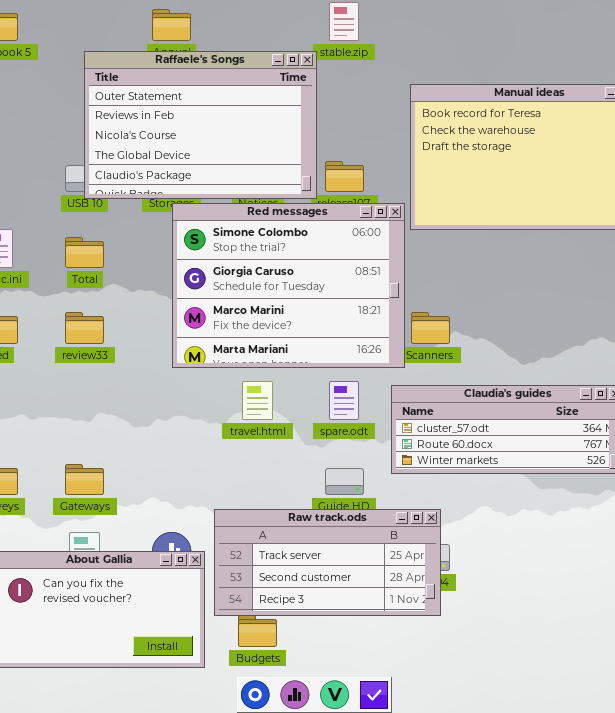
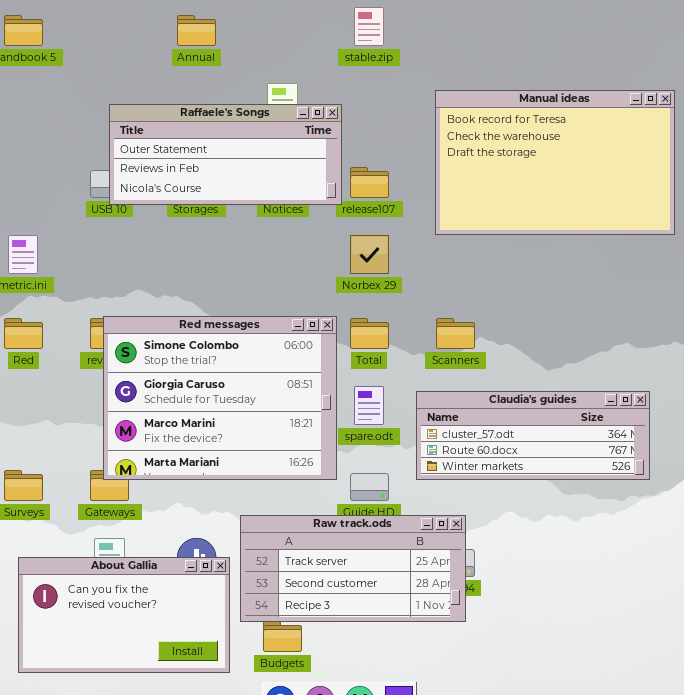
Raffaele's Songs: [84,51,317,199] -> [109,104,342,205], resized
Red messages: [172,203,405,368] -> [103,316,337,480], moved
Total: [65,237,104,268] -> [350,318,389,349], moved

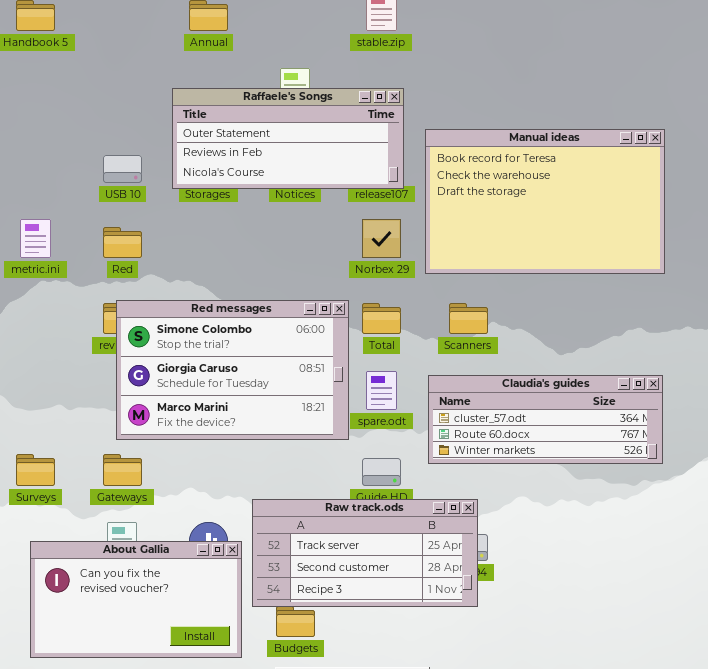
Manual ideas: [435,90,675,235] -> [425,129,665,274], moved
Raffaele's Songs: [109,104,342,205] -> [172,88,404,189], moved
Red messages: [103,316,337,480] -> [116,300,349,440], resized
Red: [4,318,43,349] -> [103,227,142,258], moved

